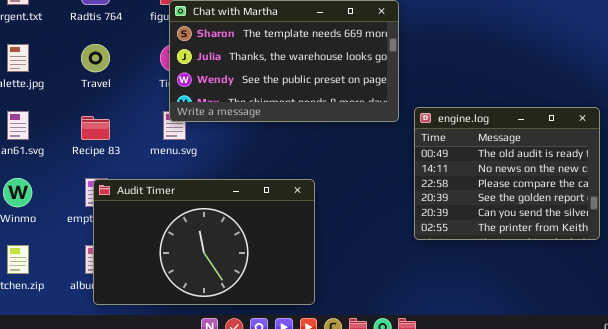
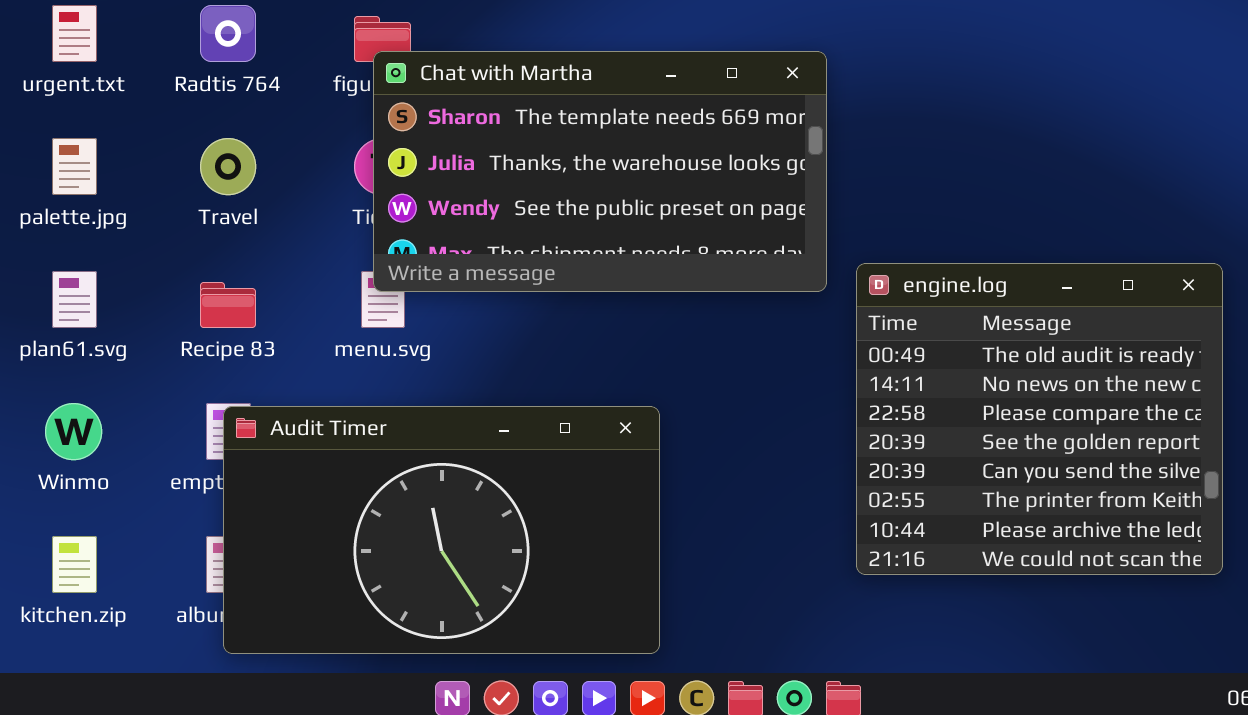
engine.log: [414,107,600,240] -> [856,263,1223,575], resized

